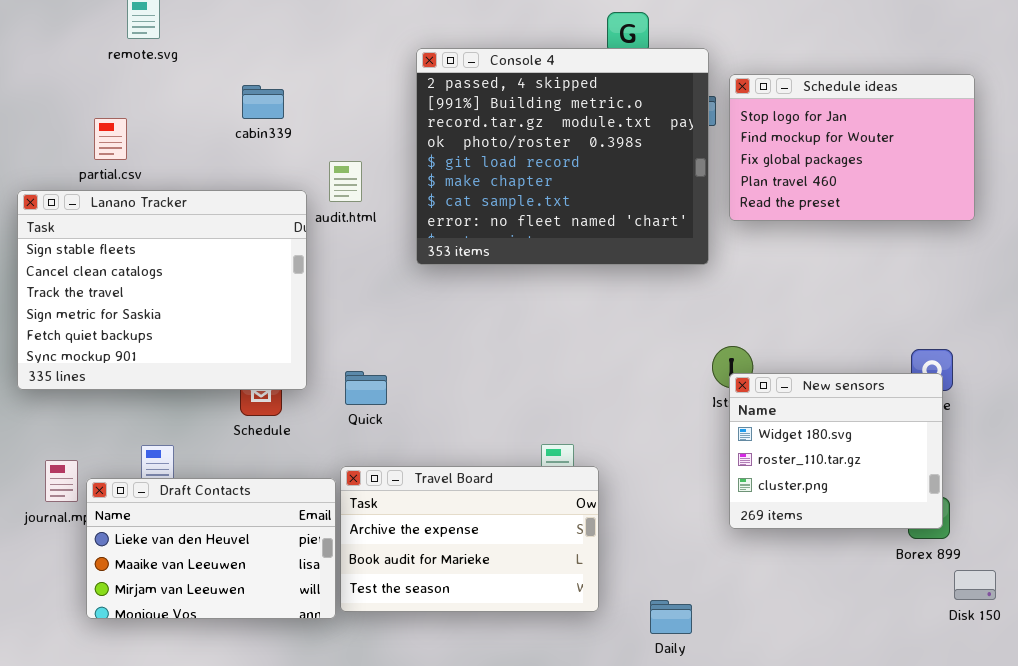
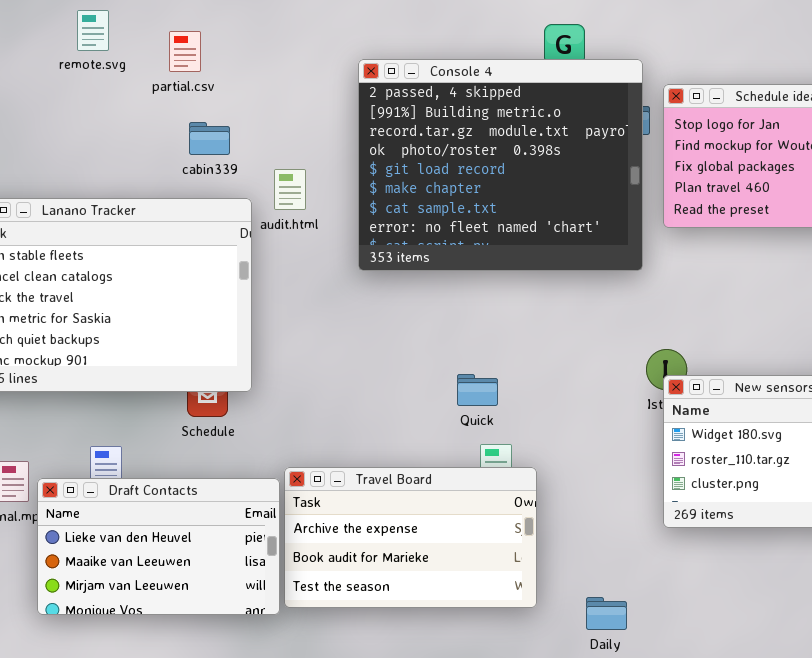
cabin339: [242,85,284,119] -> [189,122,230,155], moved
partial.csv: [94,118,127,160] -> [169,31,201,72], moved
Quick: [345,371,387,405] -> [457,374,498,406], moved

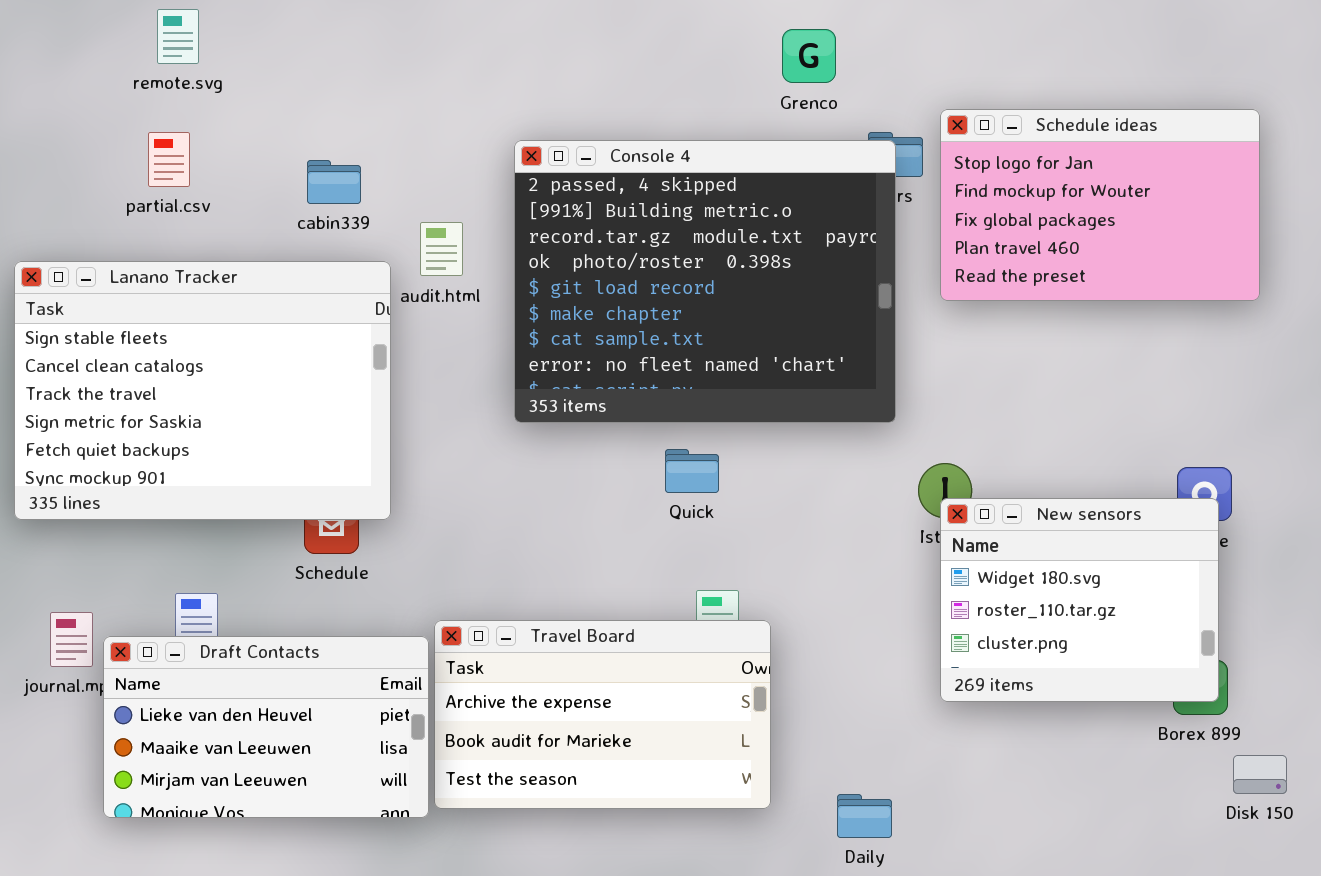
partial.csv: [169,31,201,72] -> [148,132,190,187], moved
Console 4: [358,59,643,271] -> [514,140,896,423], moved
Quick: [457,374,498,406] -> [665,449,719,493], moved

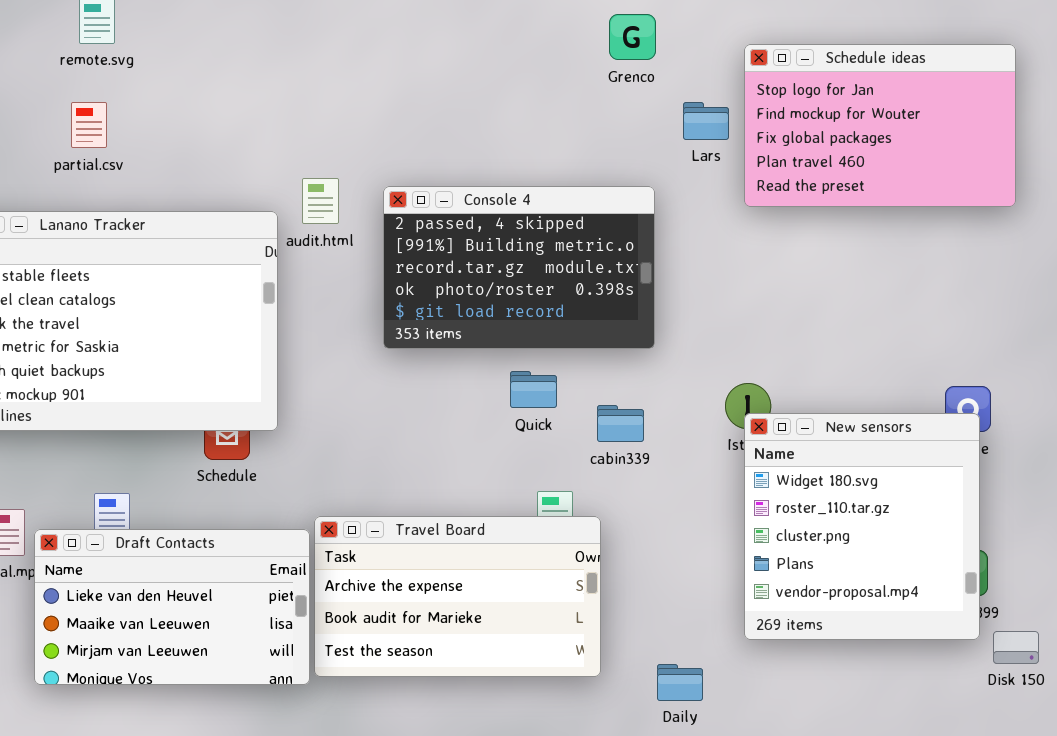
Schedule ideas: [940,109,1260,301] -> [744,44,1016,207], moved
Console 4: [514,140,896,423] -> [383,186,655,349], resized
cabin339: [307,160,361,204] -> [597,405,644,442], moved
New sensors: [940,498,1219,702] -> [744,413,980,640], resized

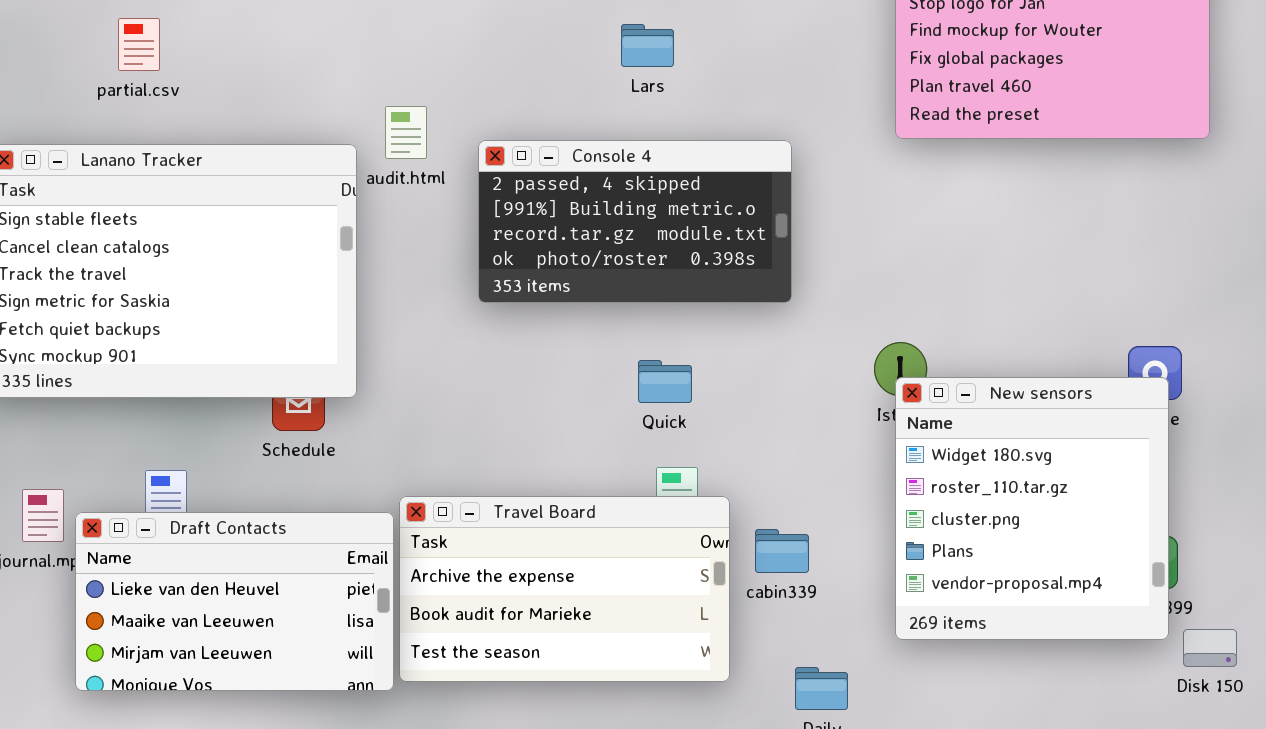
Lars: [683,102,729,140] -> [621,24,674,67], moved
Console 4: [383,186,655,349] -> [478,140,792,303], resized
Quick: [510,371,557,408] -> [638,360,692,403], moved
cabin339: [597,405,644,442] -> [755,529,809,573], moved

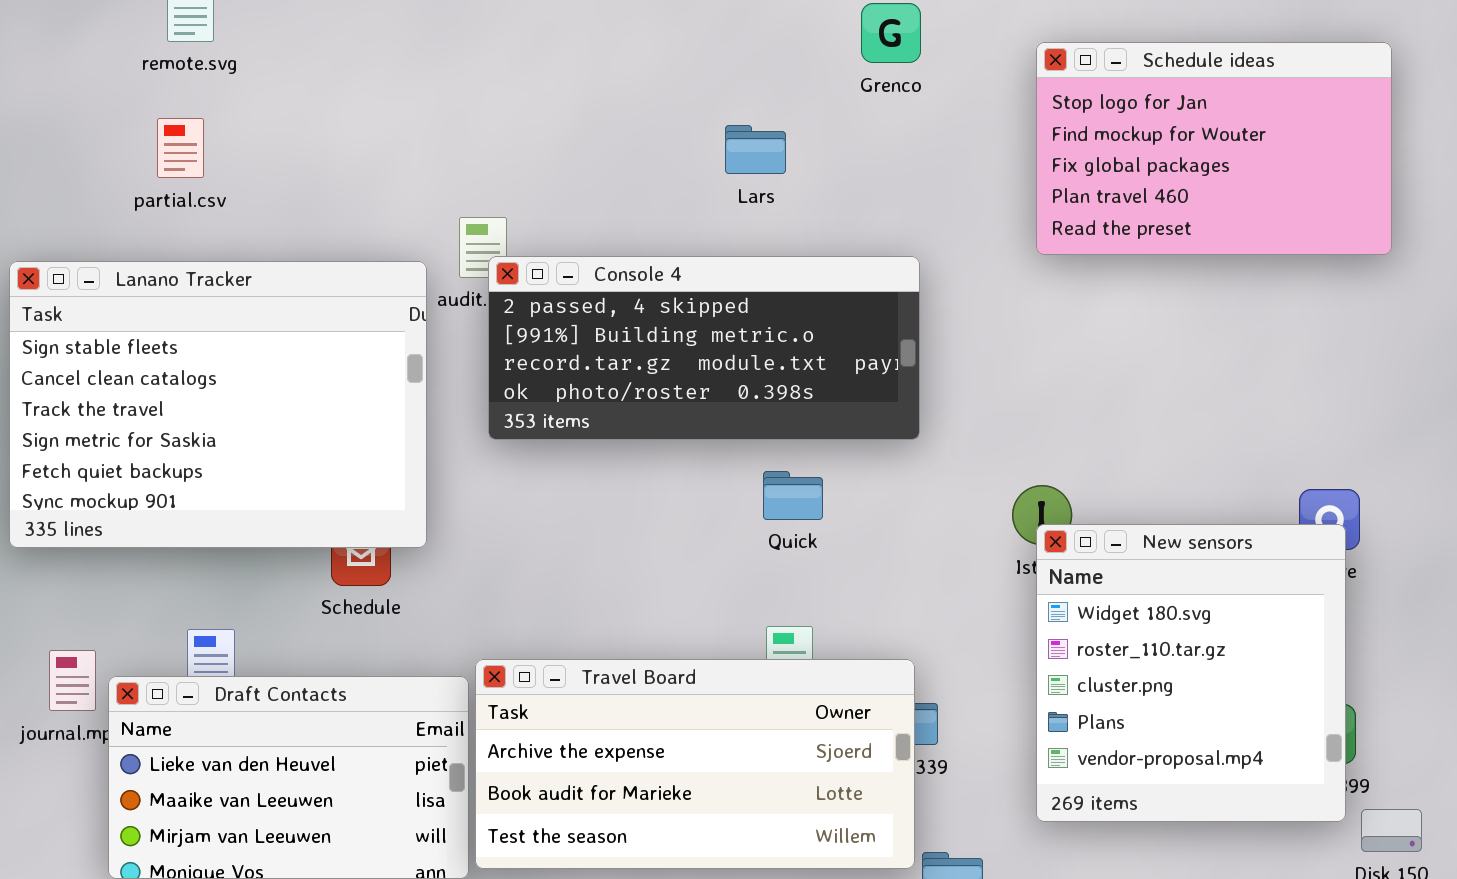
Console 4: [478,140,792,303] -> [488,256,920,440], resized
Quick: [638,360,692,403] -> [763,471,823,520], moved
Travel Board: [399,496,730,682] -> [475,659,915,869], resized

